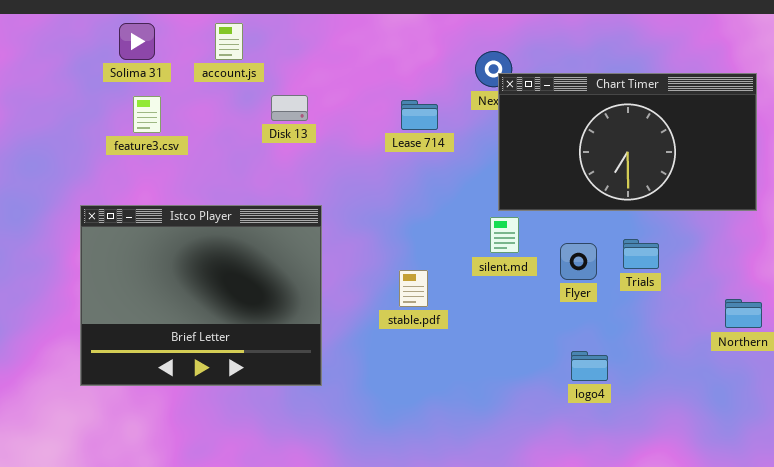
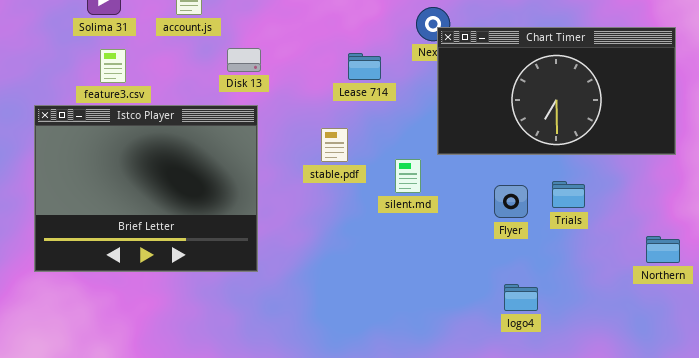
Istco Player: [80,205,322,386] -> [34,105,258,272], moved
silent.md: [490,217,519,253] -> [395,159,421,193], moved
stable.pdf: [399,270,428,307] -> [321,128,348,162], moved

